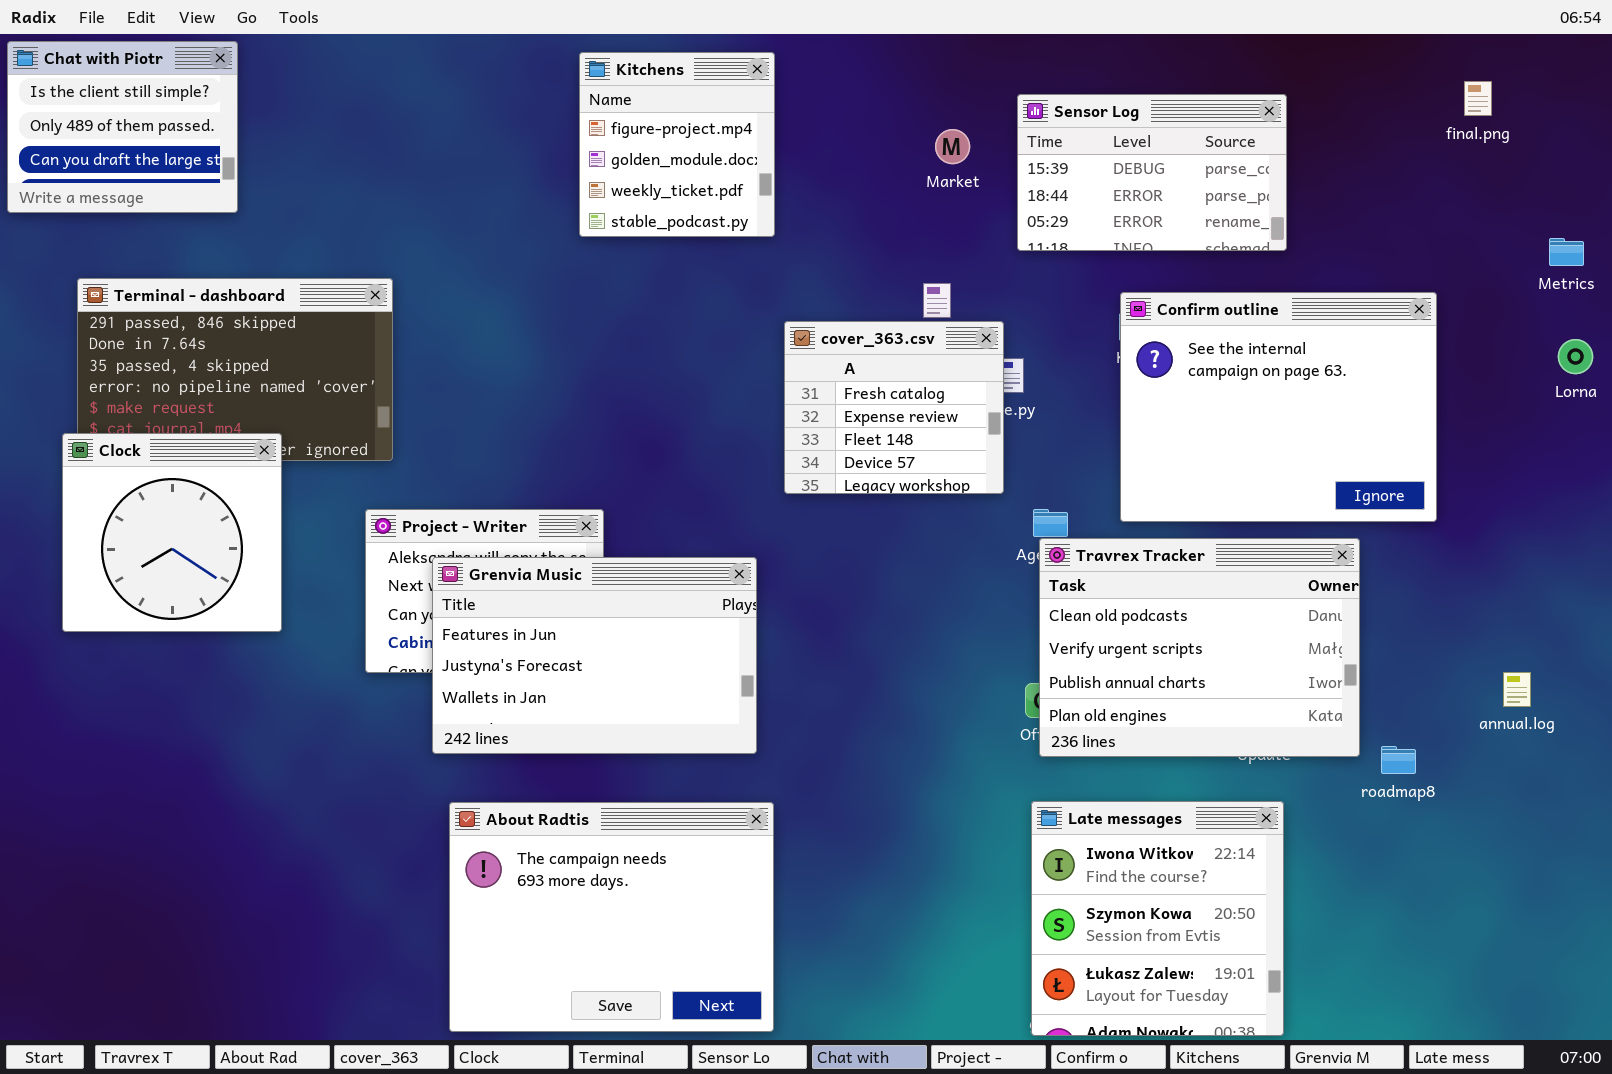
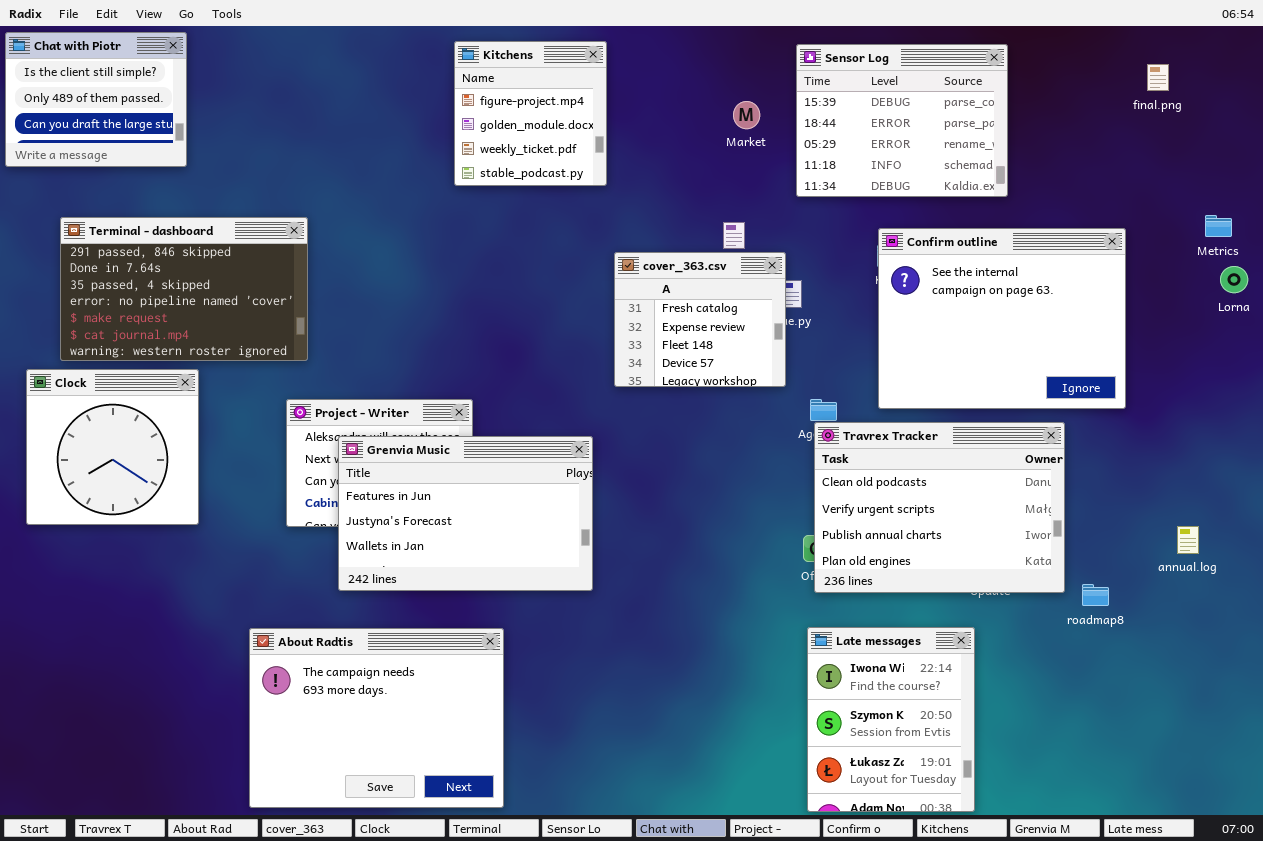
Sensor Log: [1017,94,1287,251] -> [796,44,1008,197], resized
Metrics: [1549,238,1584,266] -> [1205,215,1232,237], moved
Clock: [62,433,282,632] -> [26,369,199,525], moved
Late messages: [1031,801,1284,1036] -> [807,627,975,812], resized
About Radtis: [449,802,774,1032] -> [249,628,504,808], moved

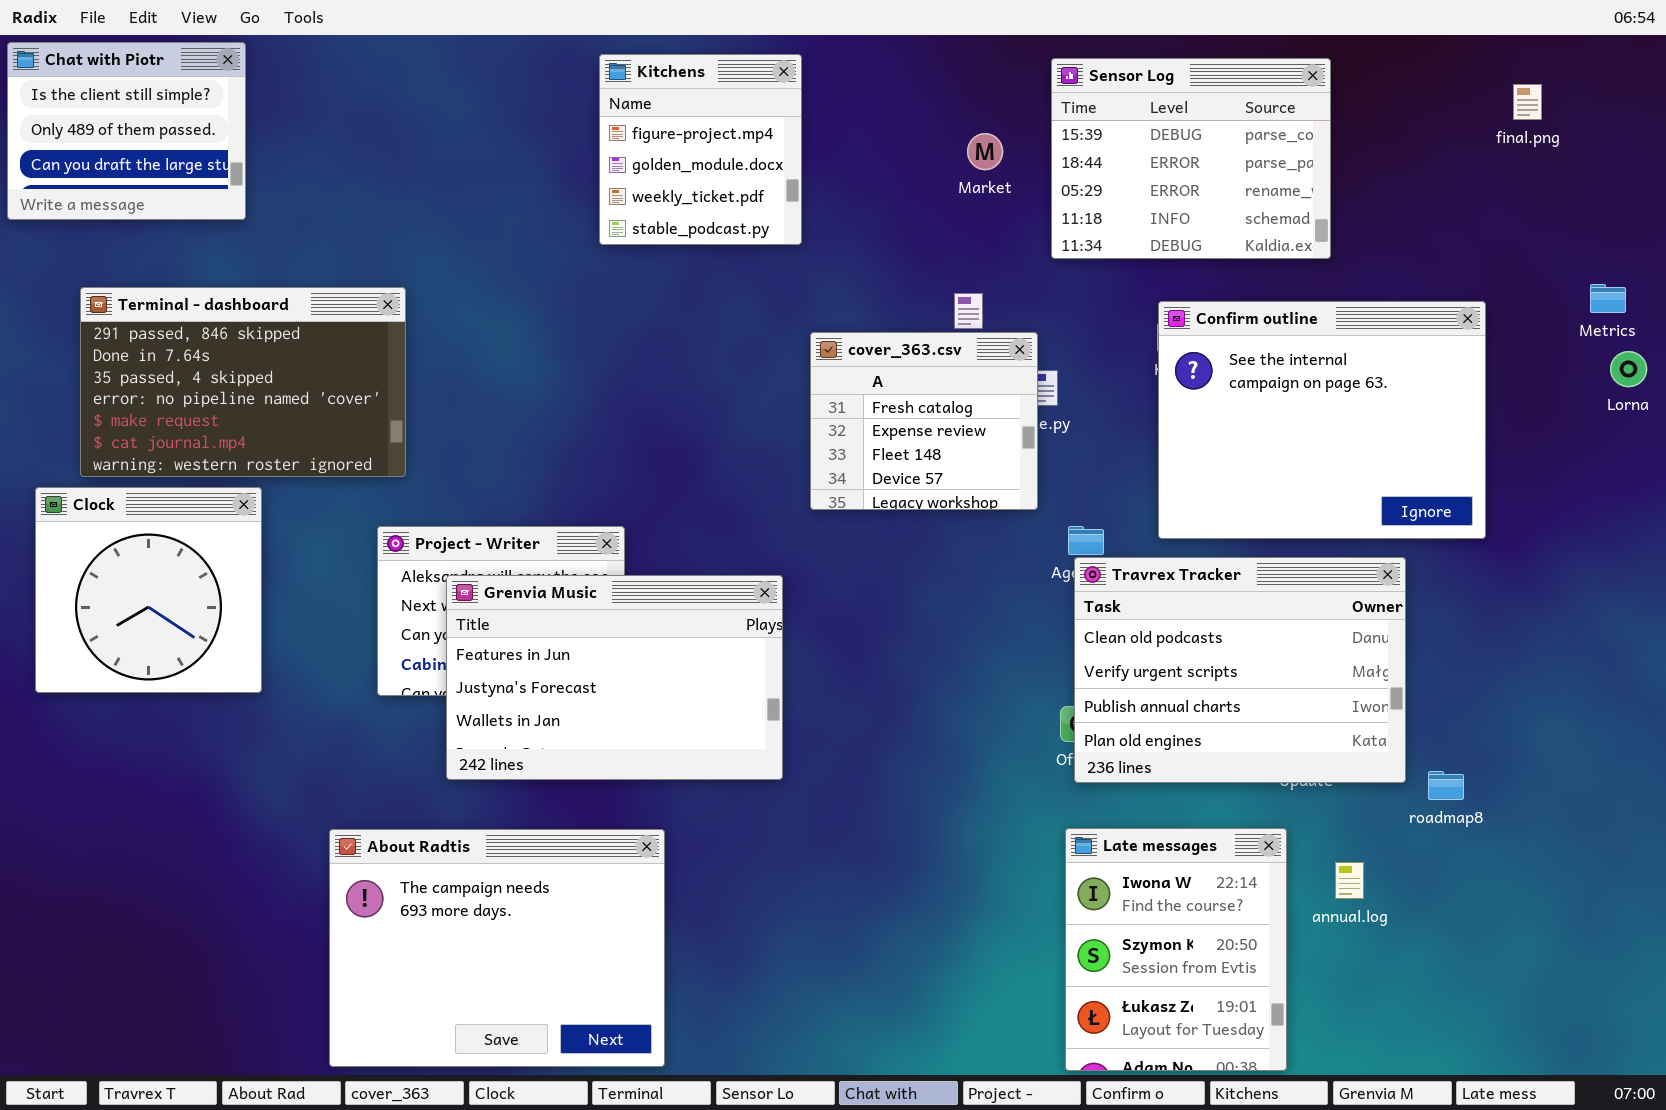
annual.log: [1177,526,1199,554] -> [1335,862,1364,899], moved

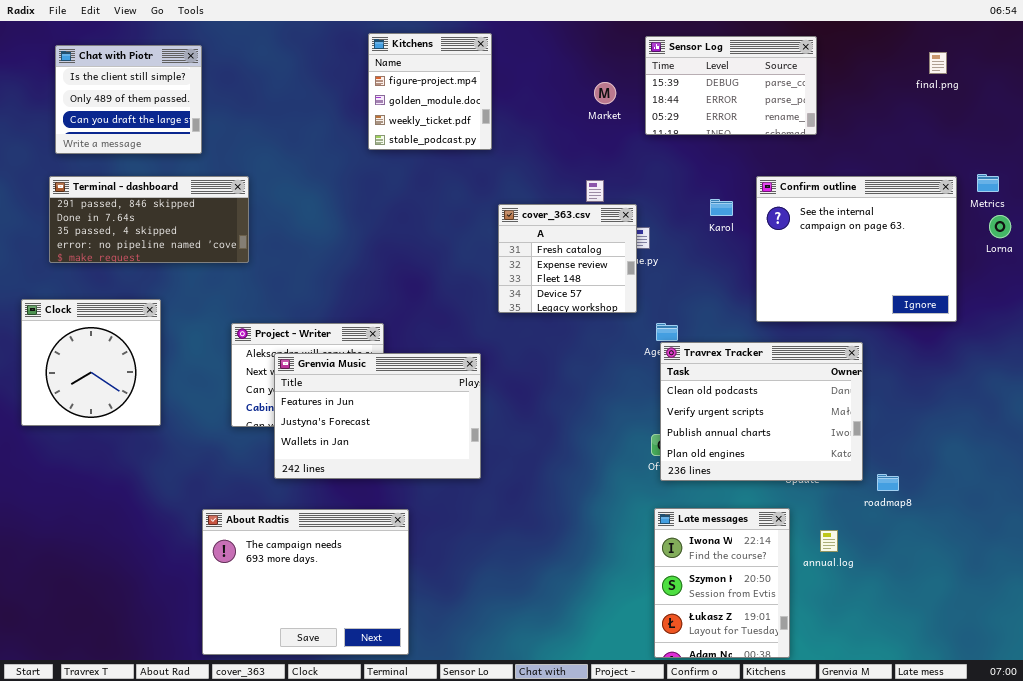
Chat with Piotr: [7,42,246,220] -> [55,45,202,154], moved
Sensor Log: [1051,58,1331,259] -> [645,36,817,135], resized
Terminal - dashboard: [80,287,406,477] -> [49,176,249,263], resized
Confirm outline: [1158,301,1486,539] -> [756,176,957,322], moved

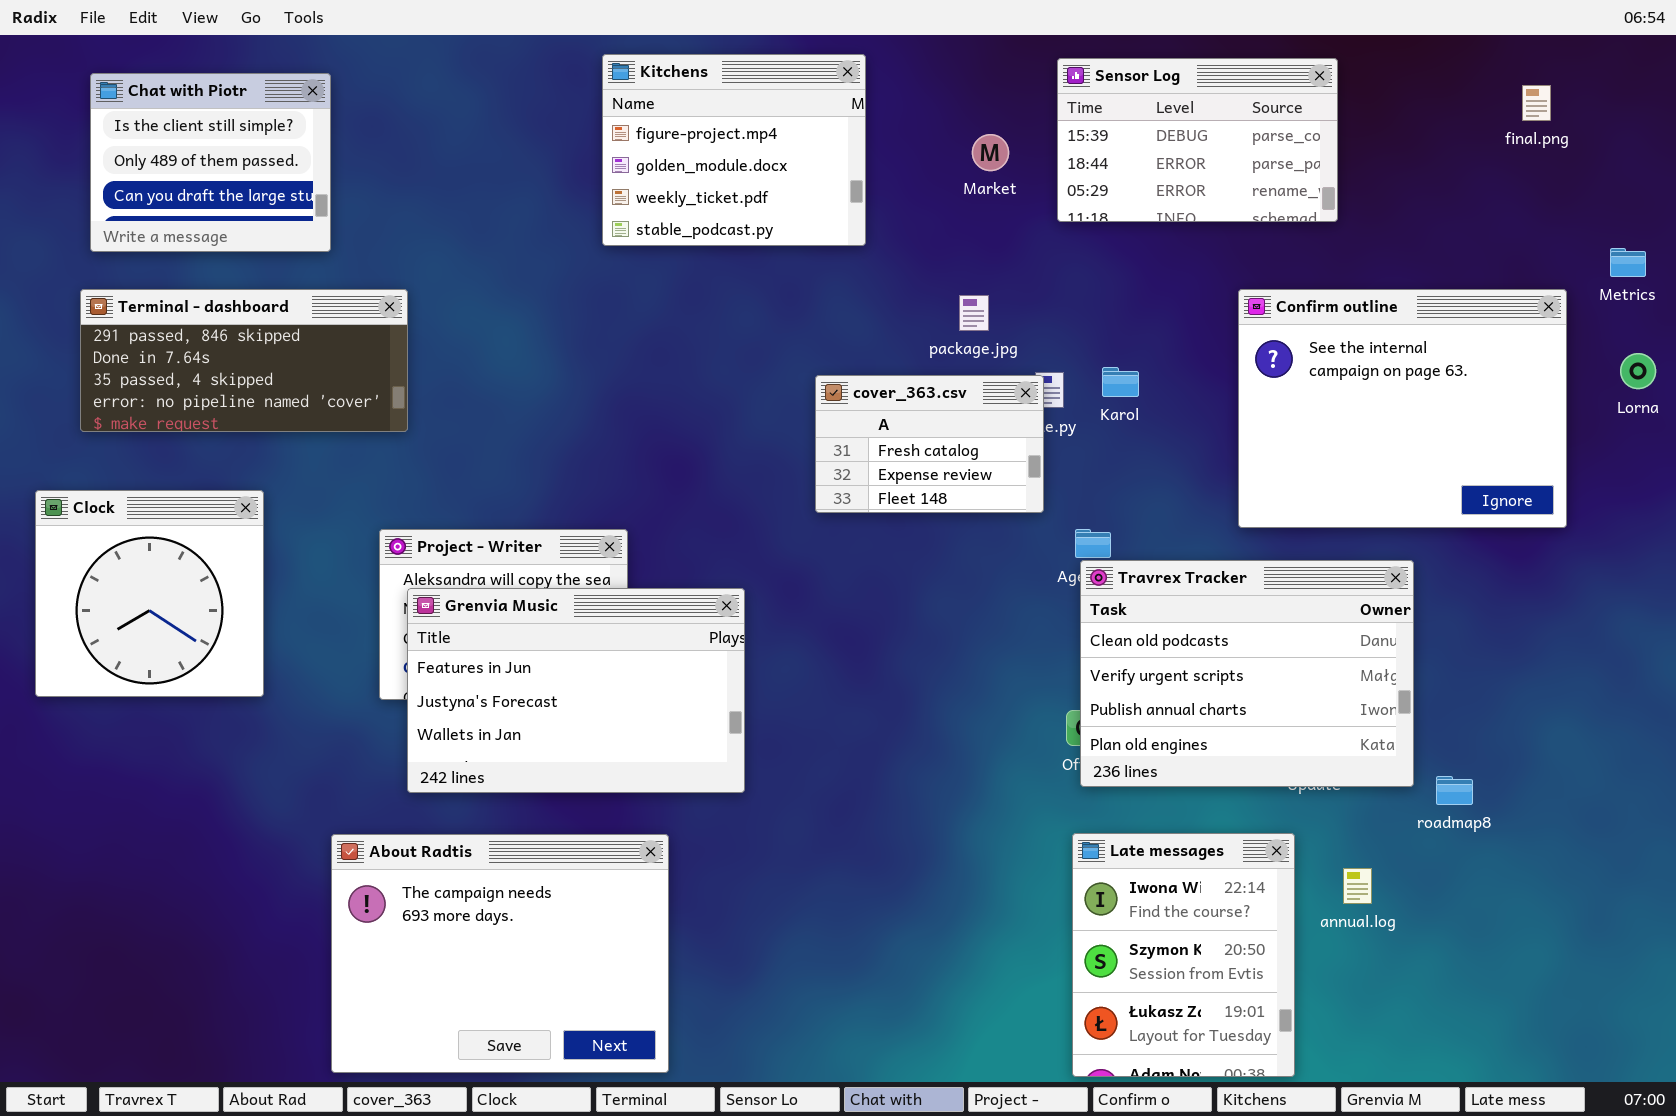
Kitchens: [368,33,492,150] -> [602,54,866,246], resized
Metrics: [977,174,999,192] -> [1610,248,1646,277], moved
Karol: [710,199,733,216] -> [1102,367,1139,397], moved
cover_363.csv: [498,204,637,313] -> [815,375,1044,513], resized
Grenvia Music: [274,353,481,479] -> [407,588,745,793], moved

